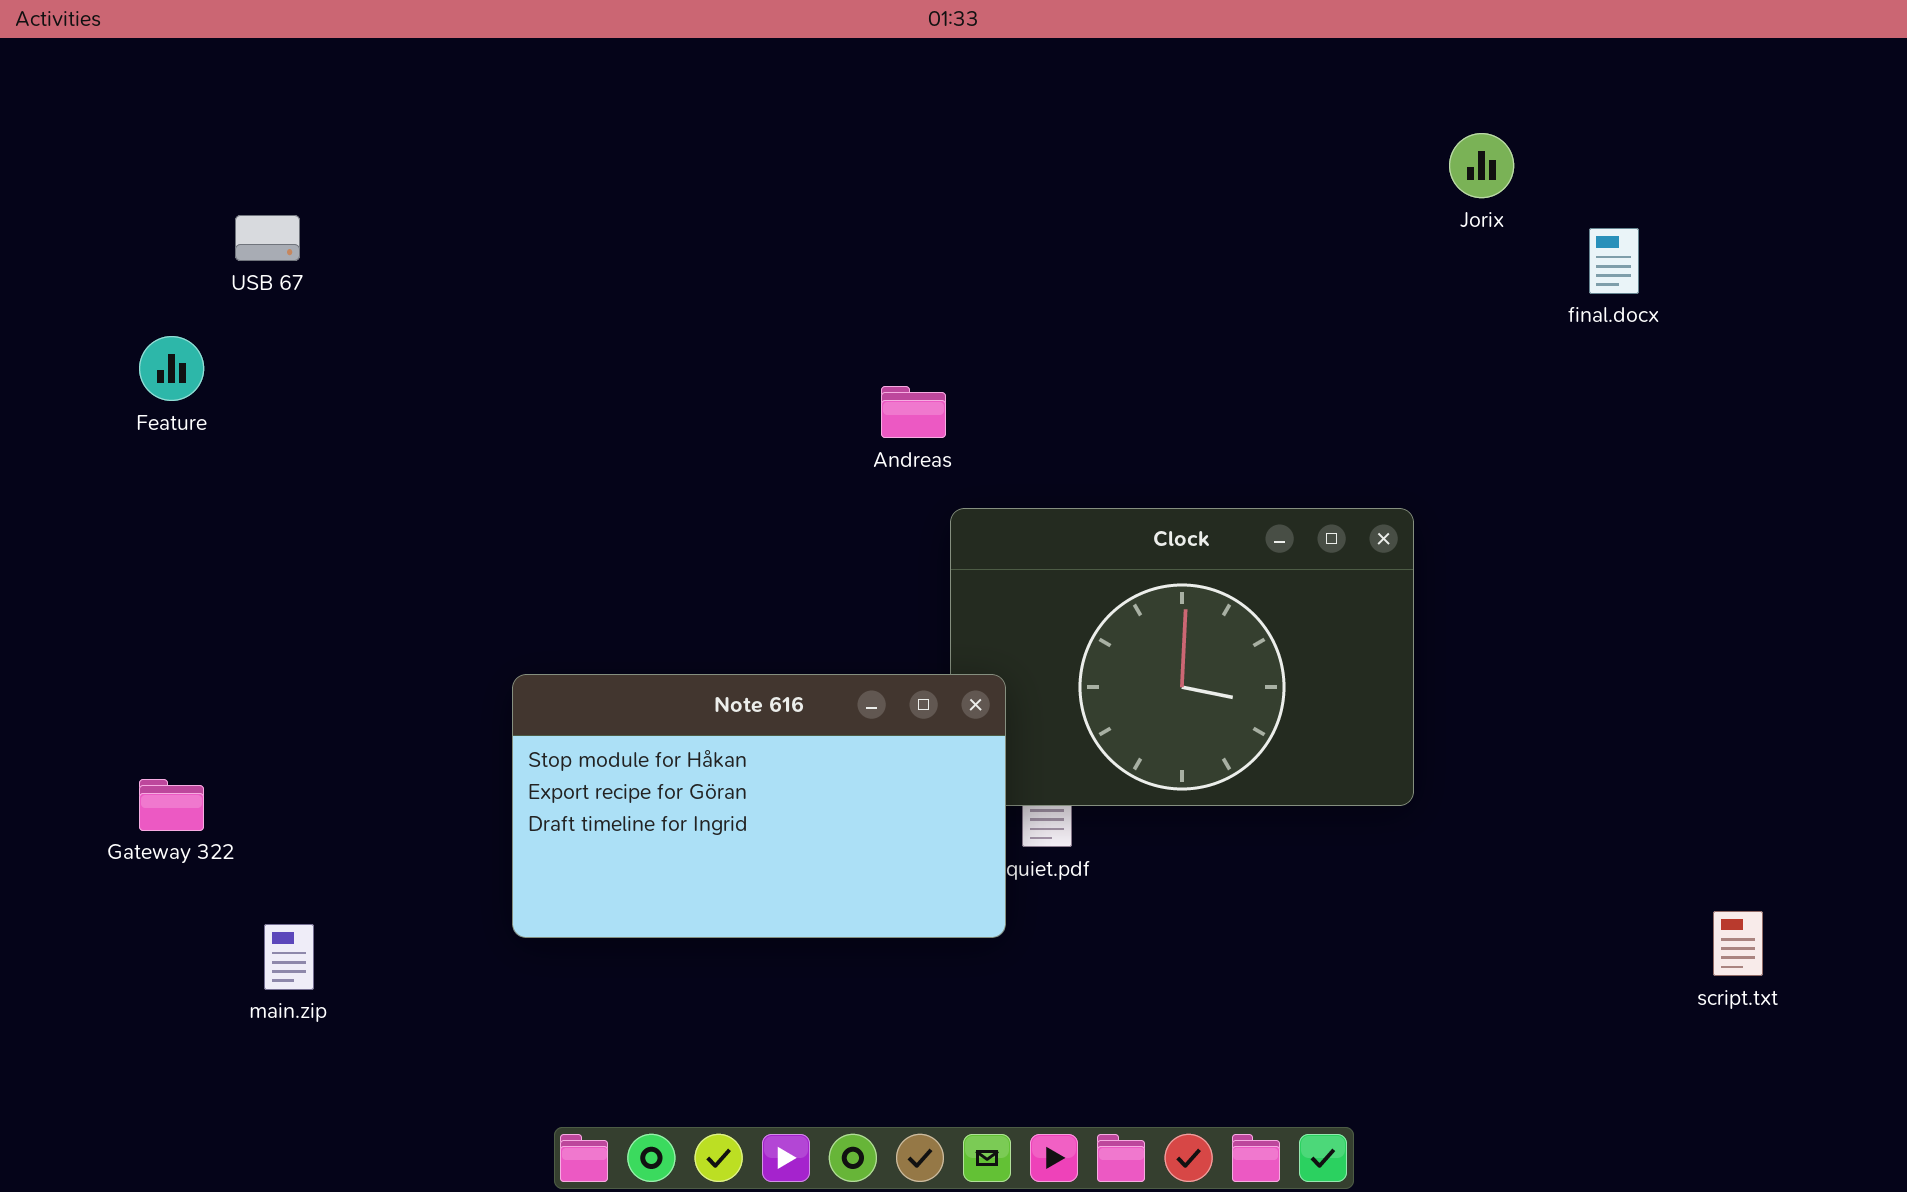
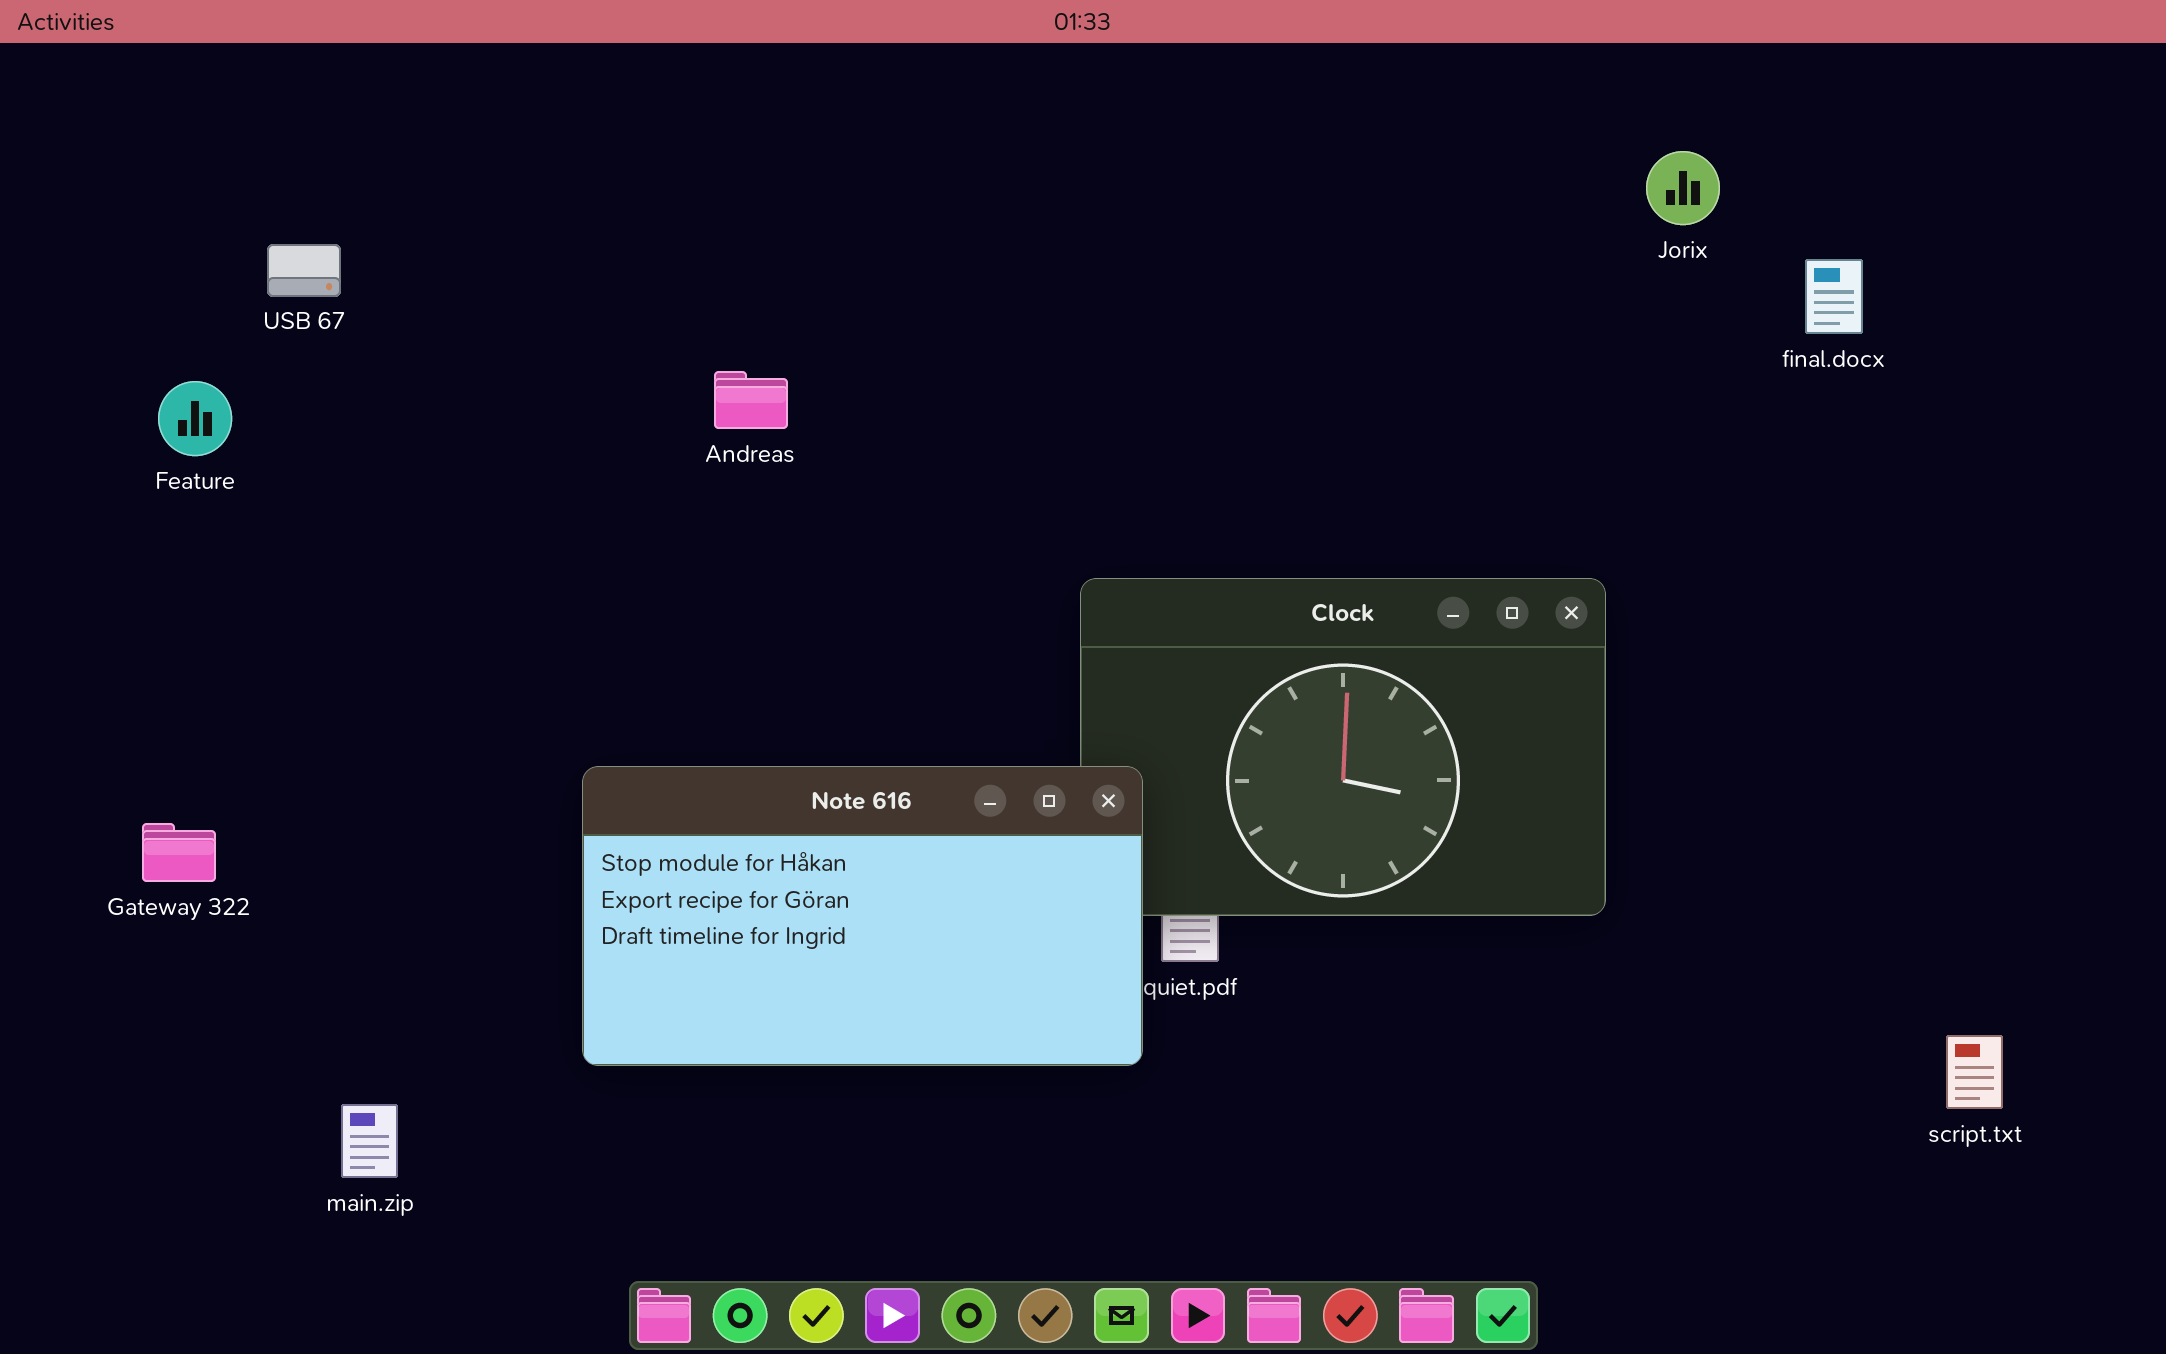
Andreas: [881,386,946,438] -> [714,371,788,429], moved
Gateway 322: [139,779,204,831] -> [142,823,216,882], moved
main.zip: [264,924,314,990] -> [341,1104,398,1178], moved

